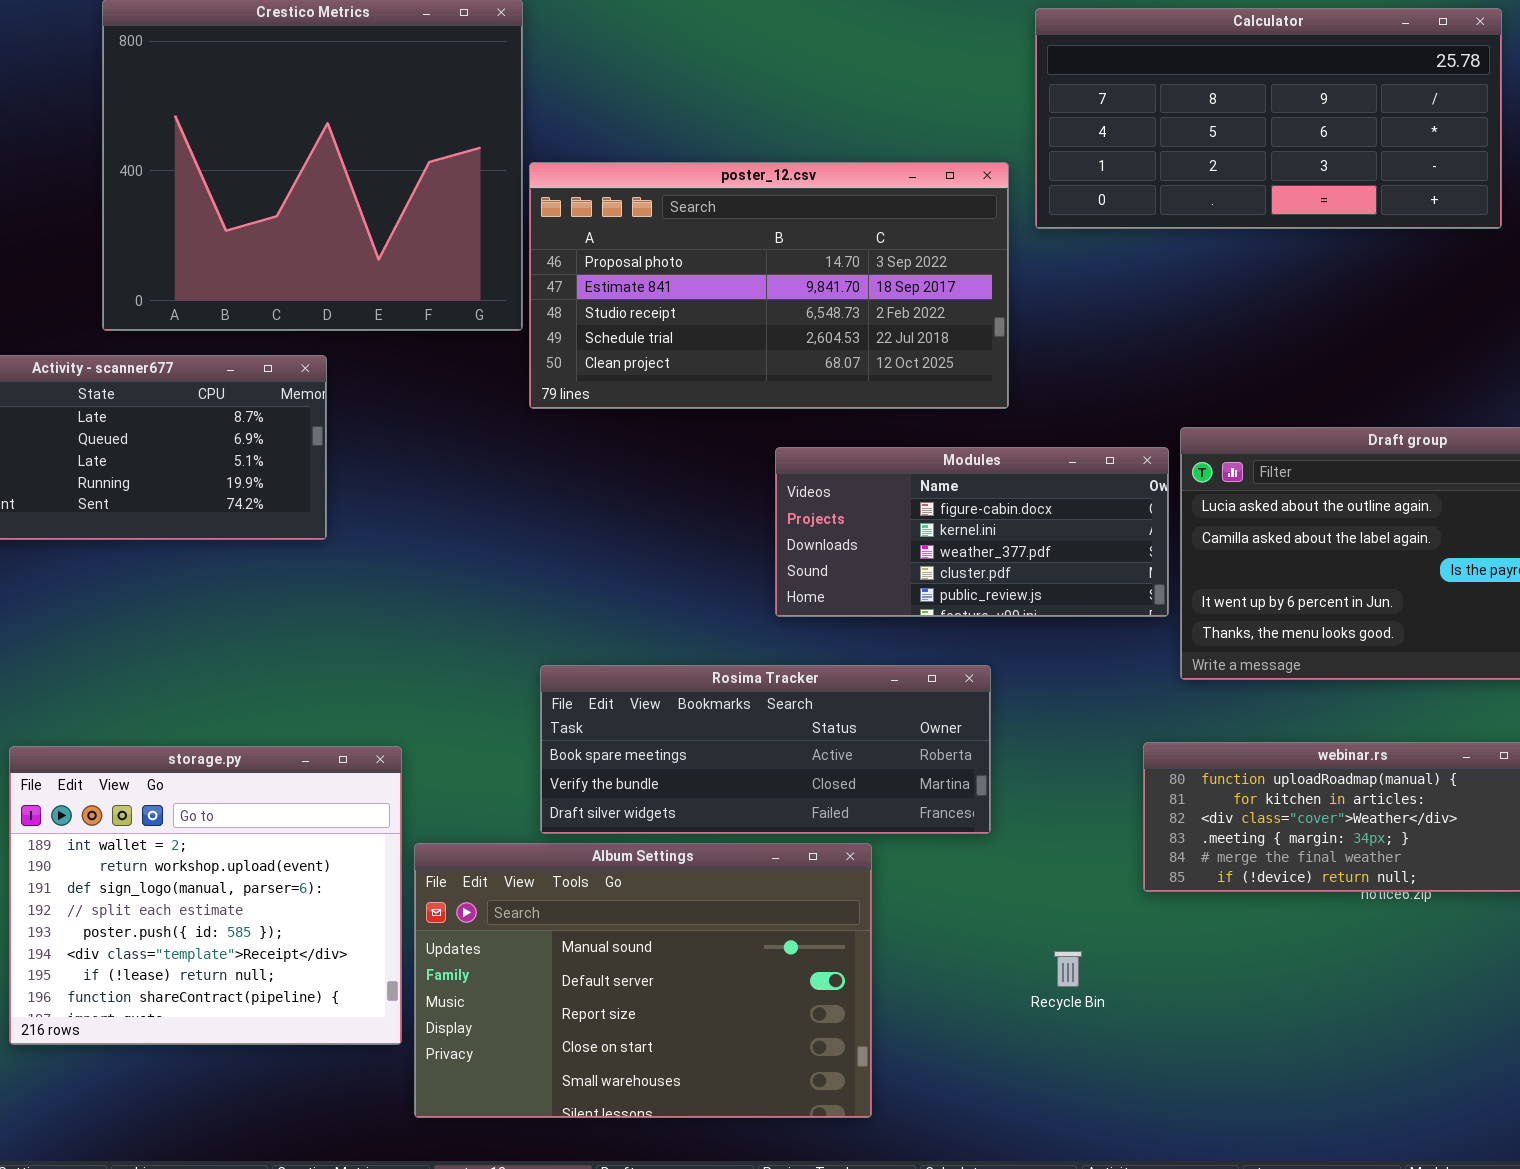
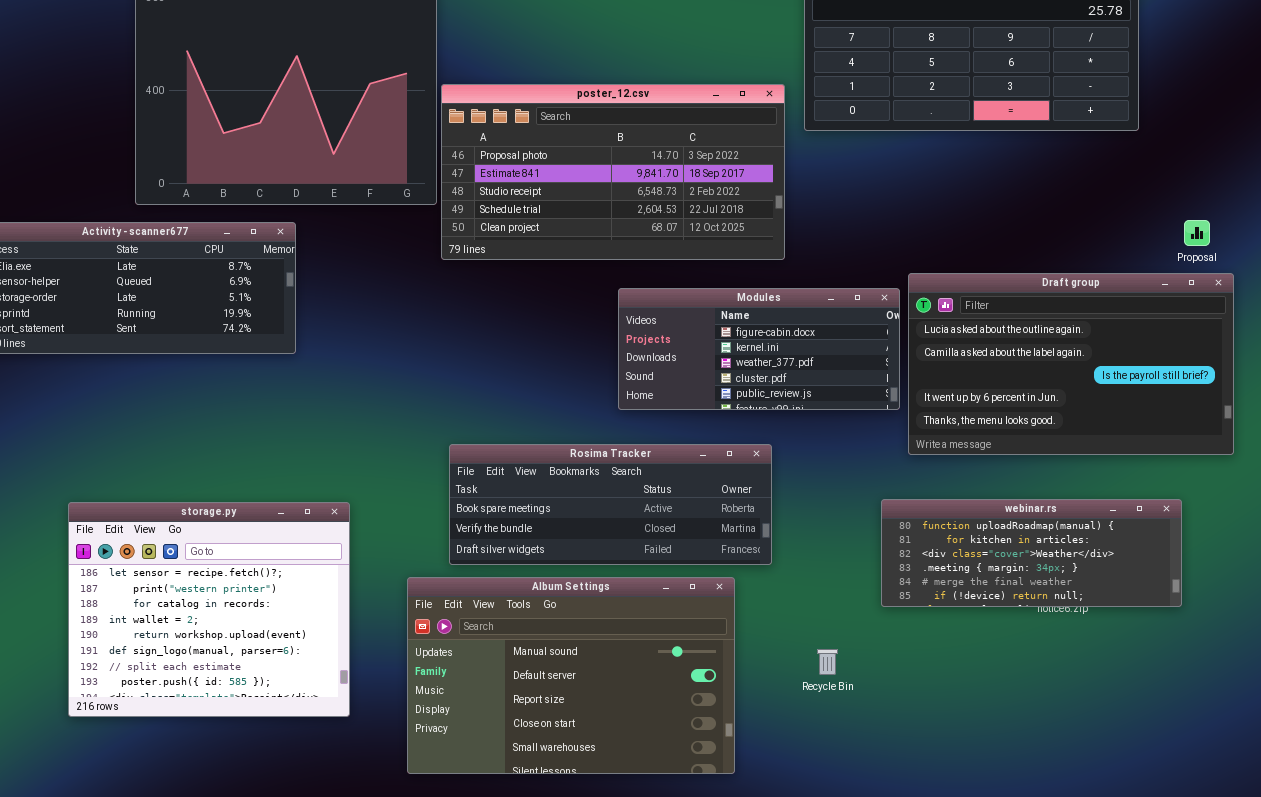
storage.py: [9,746,402,1045] -> [68,502,350,717], scrolled up 3 rows
Album Settings: [414,843,872,1118] -> [407,577,735,774], moved

